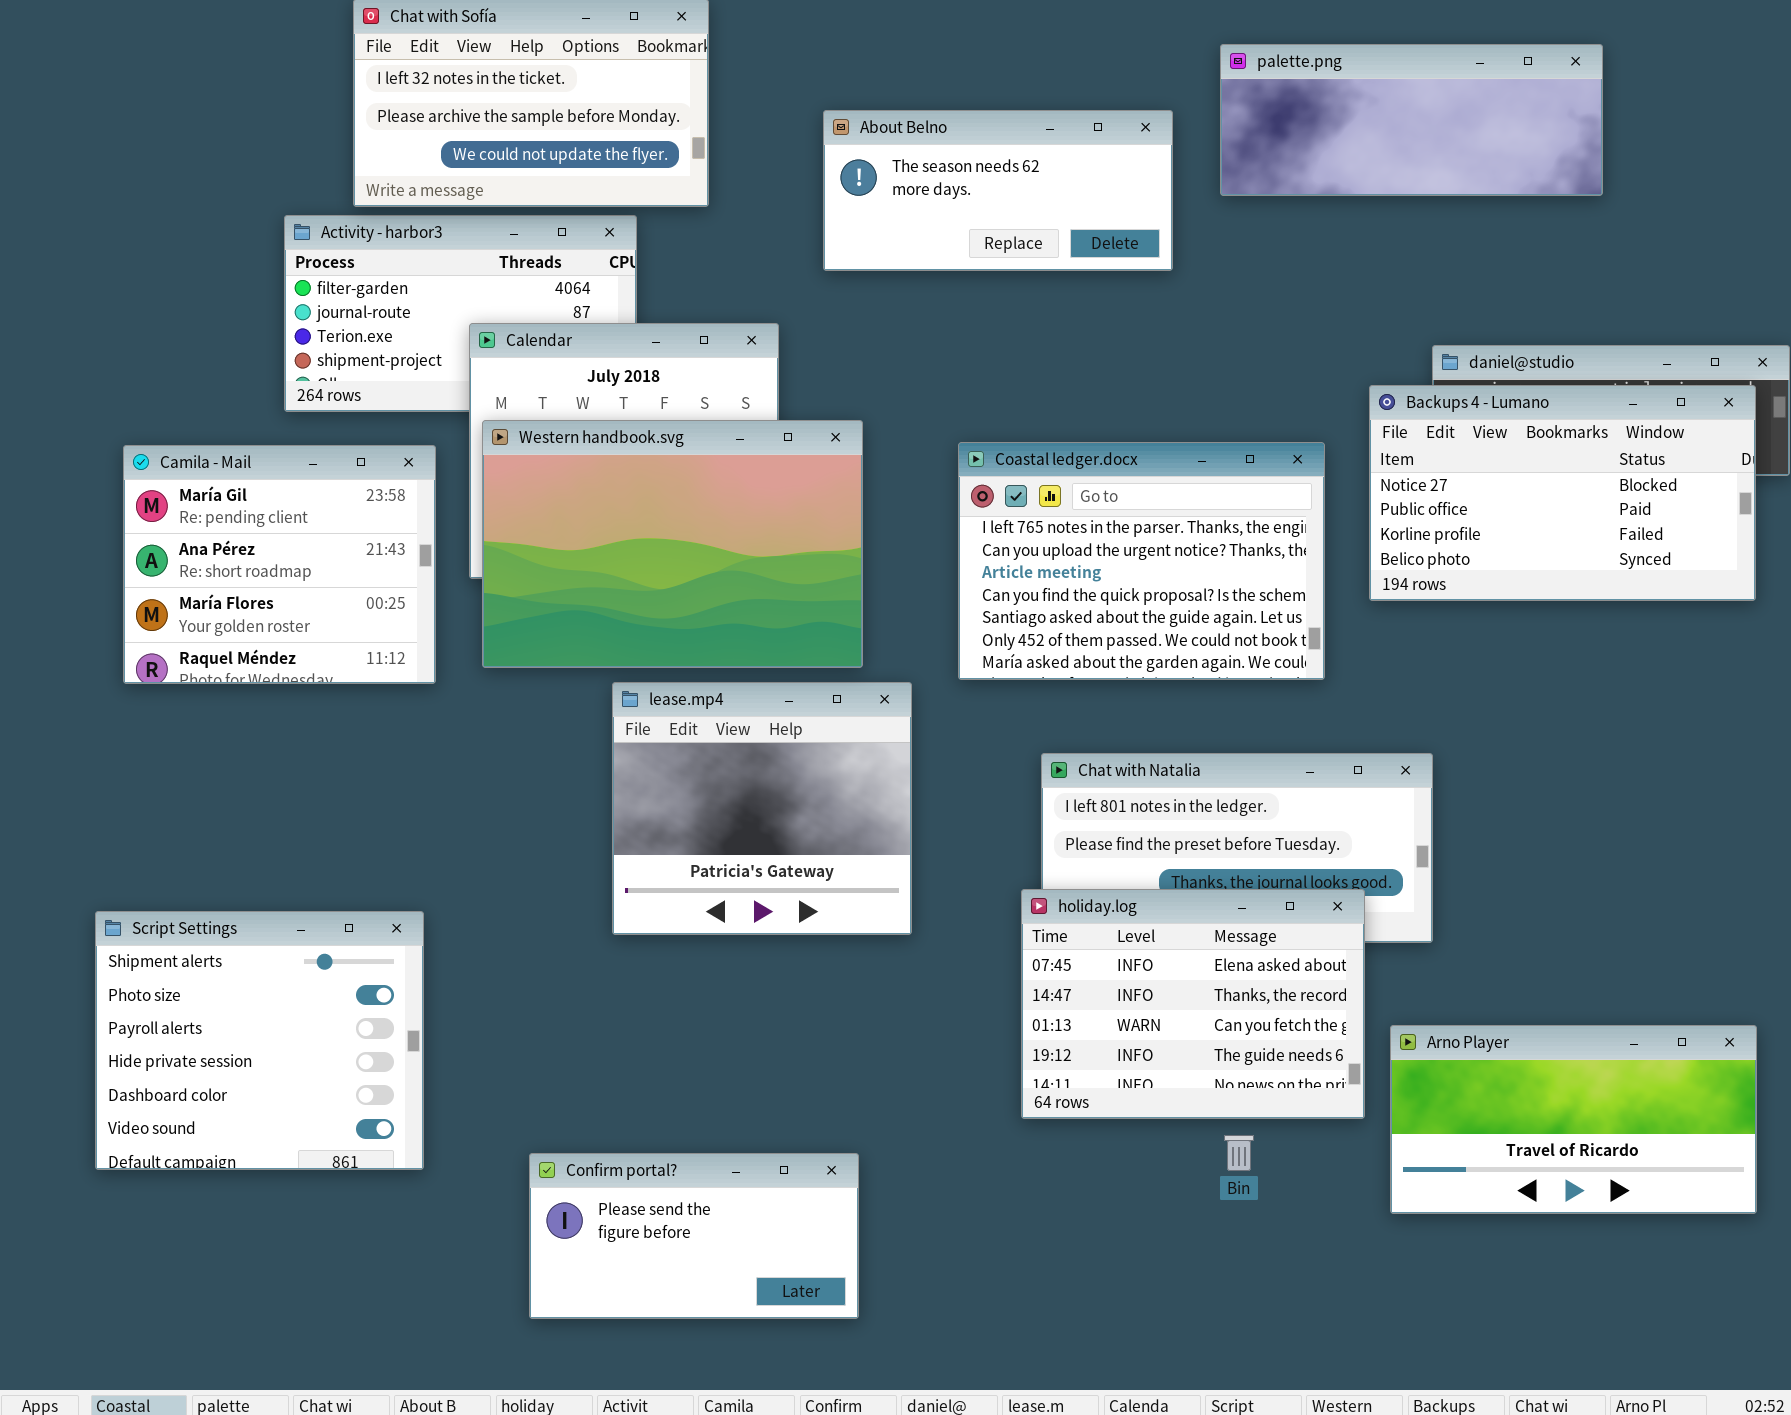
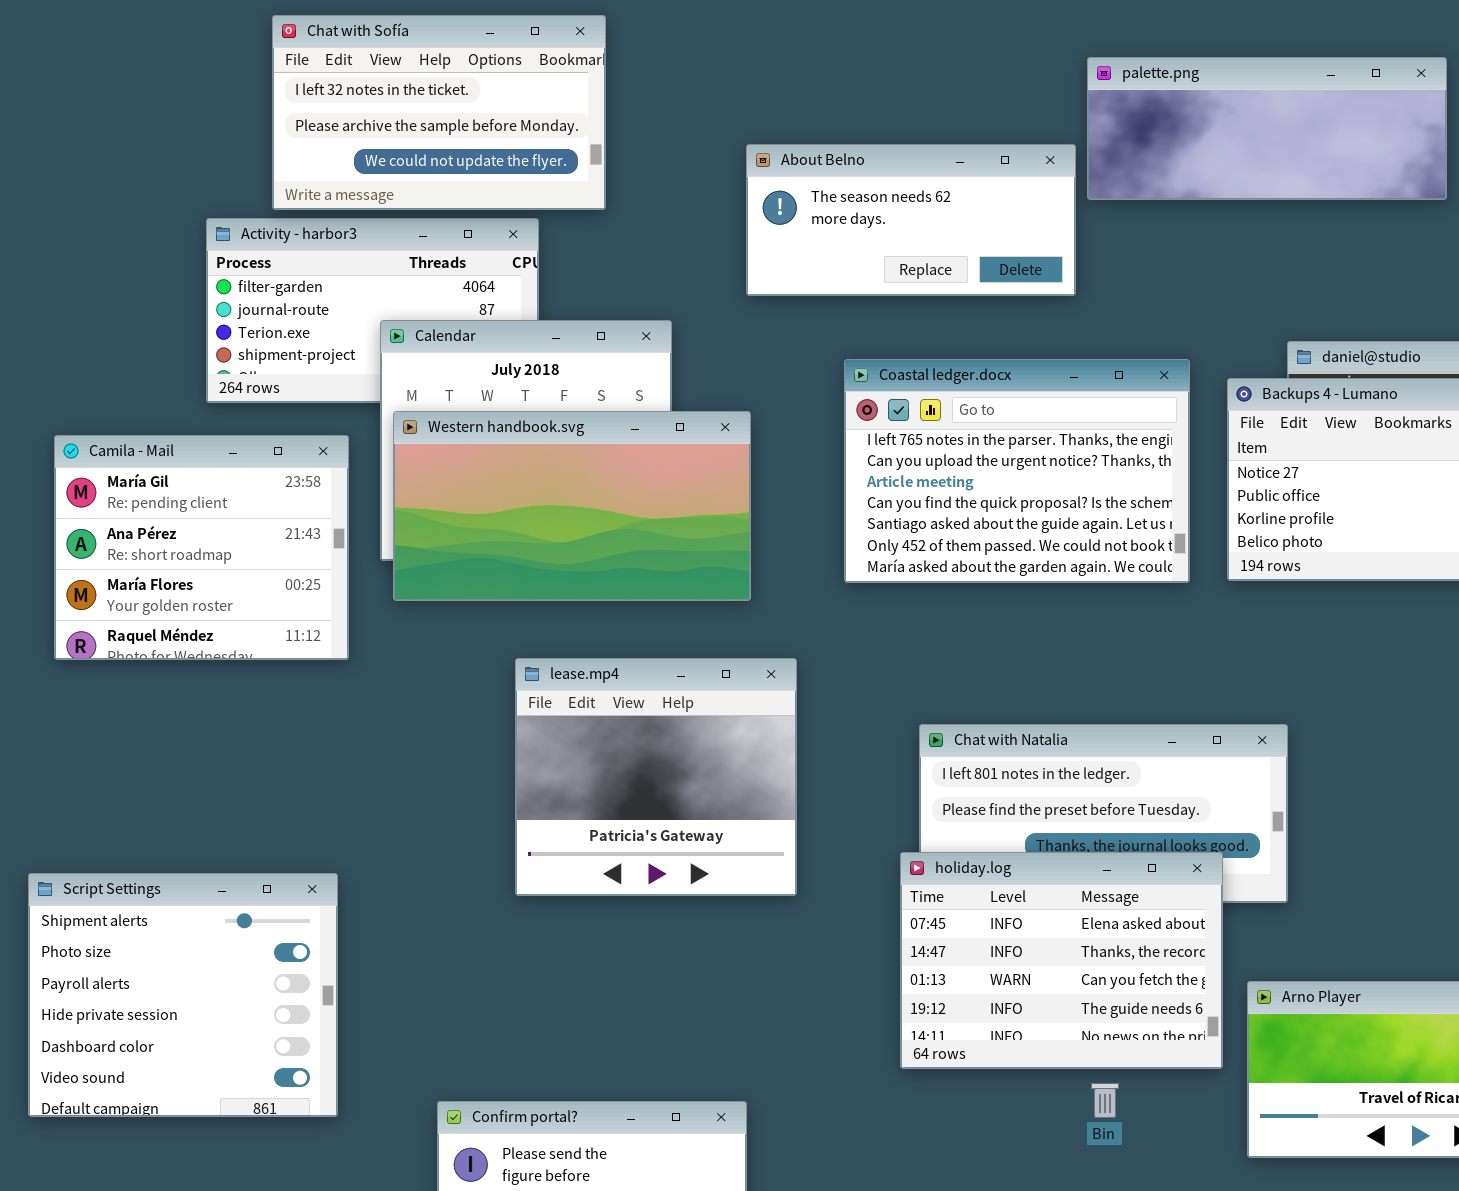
About Belno: [823,110,1173,271] -> [746,144,1076,296], moved
Western handbook.svg: [482,420,863,668] -> [393,411,751,601], resized
Coastal ledger.docx: [958,442,1325,680] -> [844,359,1190,583], moved

